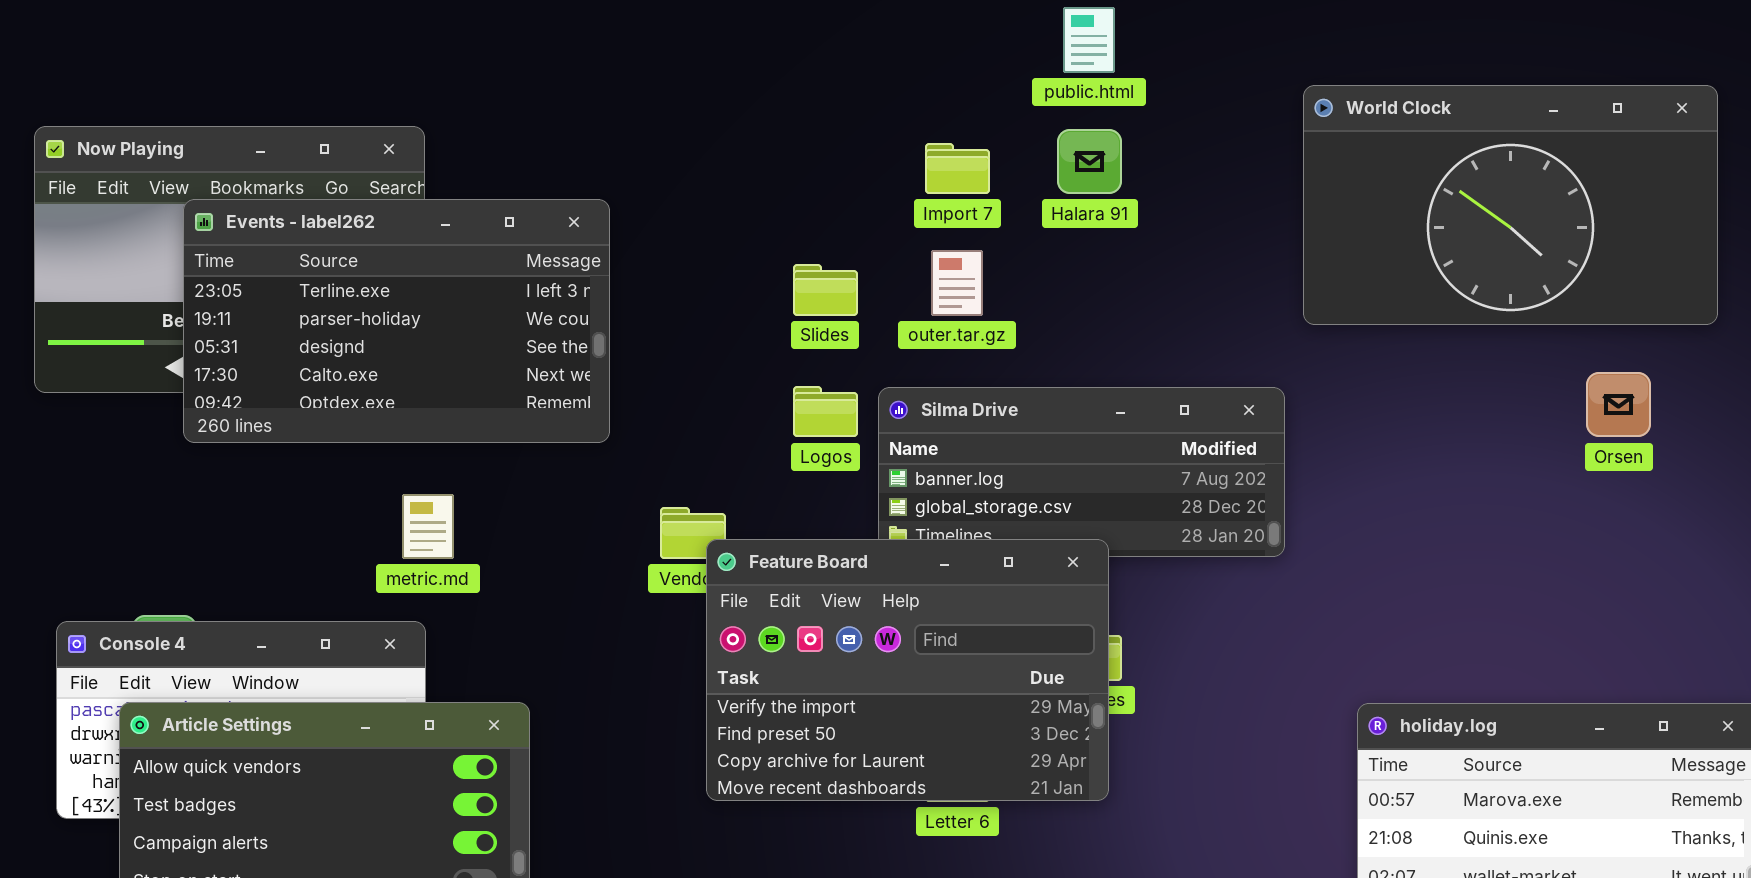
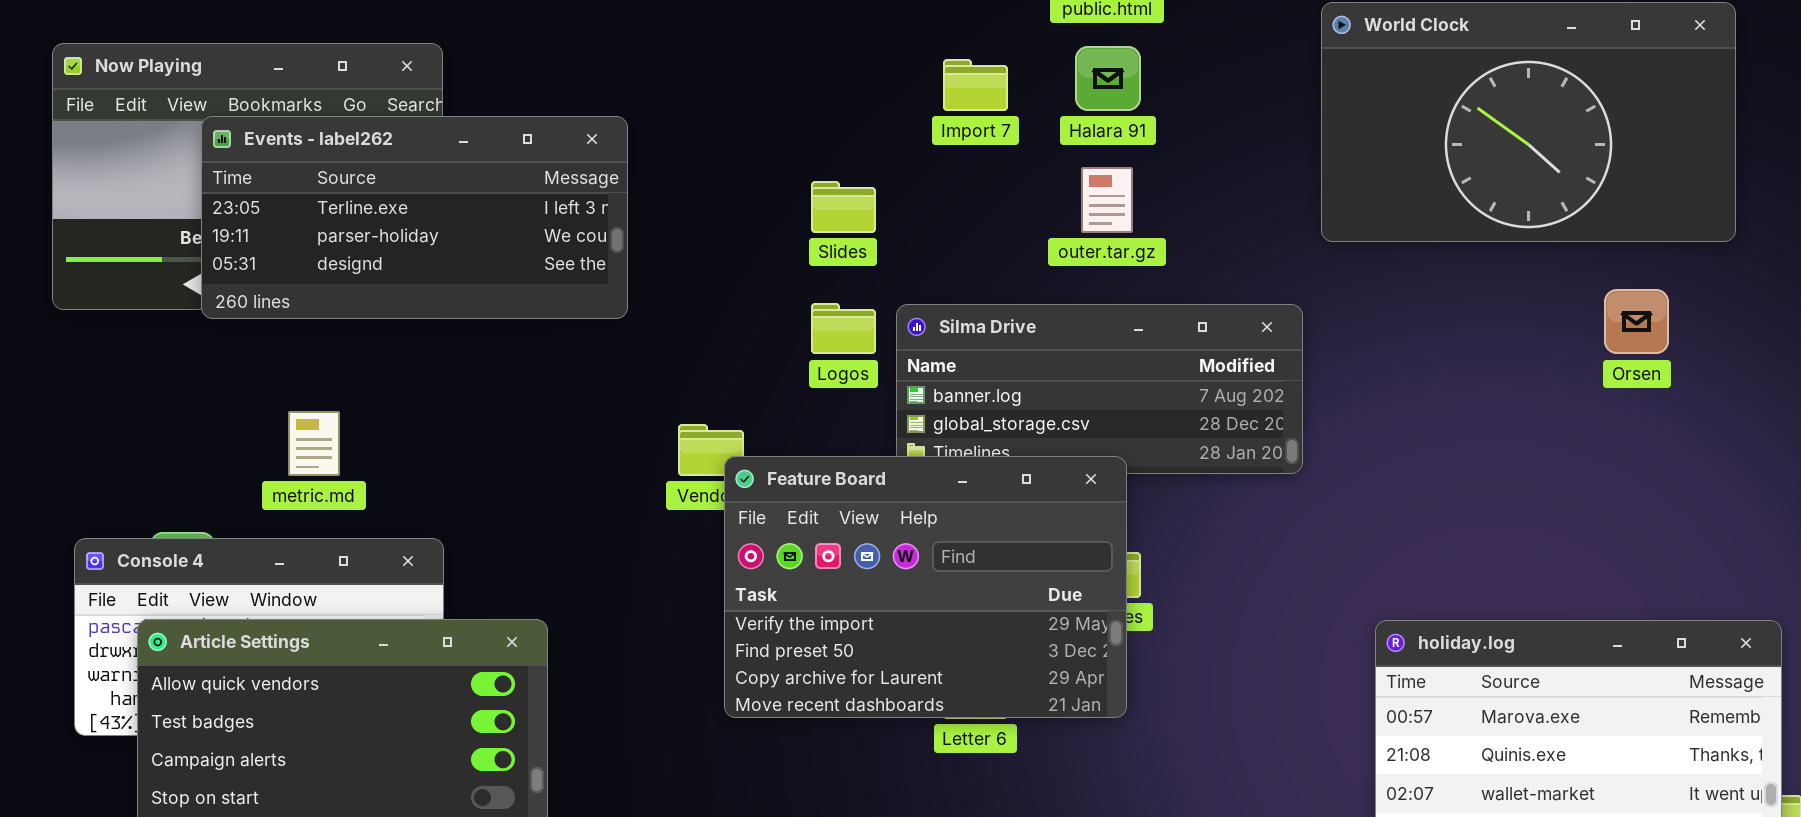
Events - label262: [183,199,610,443] -> [201,116,628,319], resized
outer.tar.gz: [931,250,983,316] -> [1081,167,1133,233], moved
metric.md: [402,494,454,559] -> [288,411,340,476], moved

